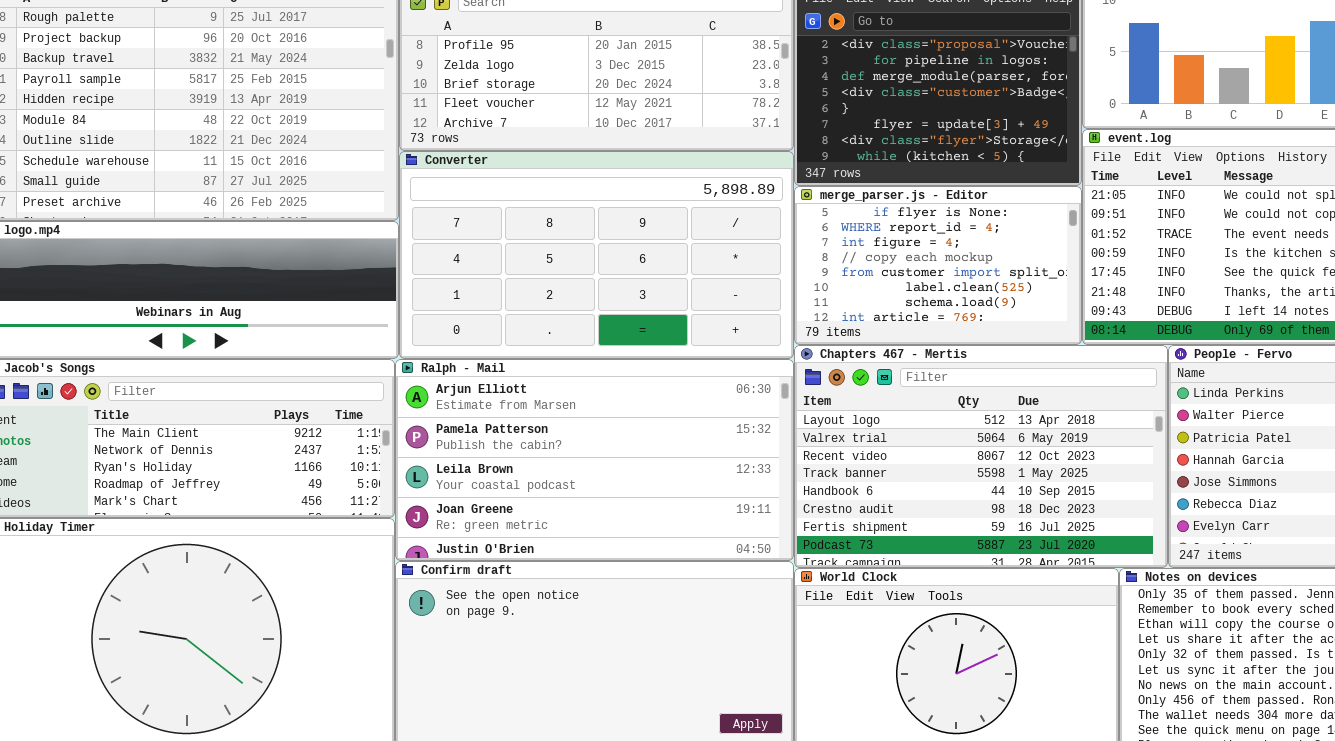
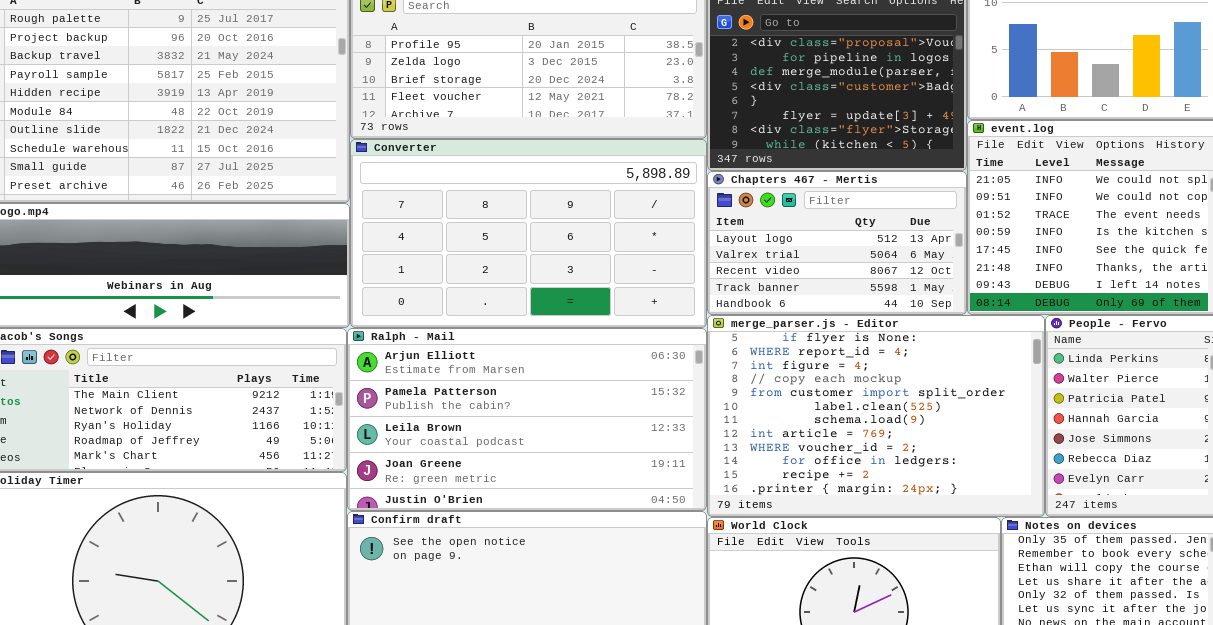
merge_parser.js - Editor: [794,186,1082,345] -> [707,315,1045,517], moved, resized
Chapters 467 - Mertis: [794,345,1168,568] -> [707,171,967,315], moved, resized

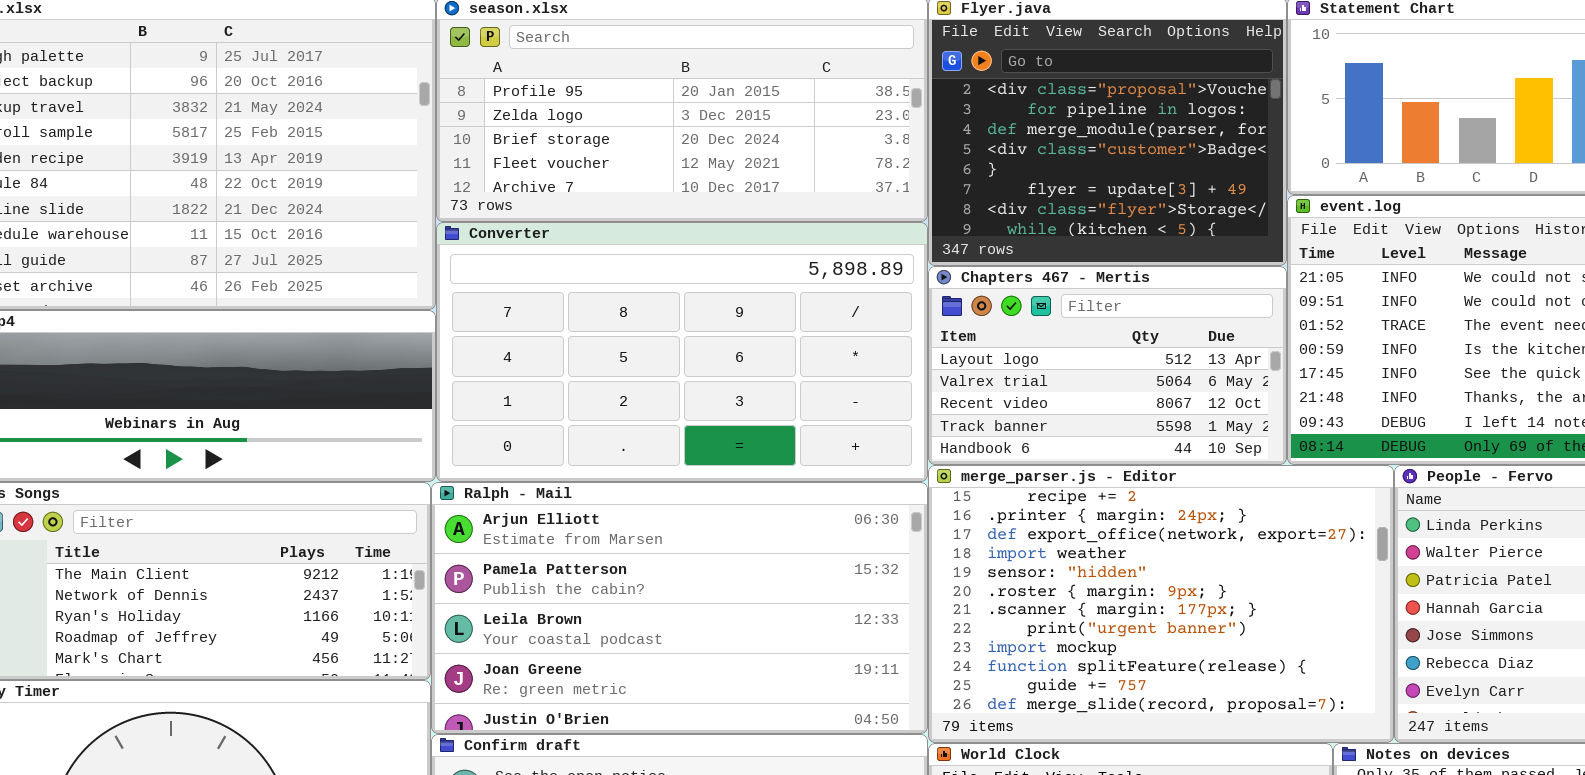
merge_parser.js - Editor: [707,315,1045,517] -> [928,465,1394,743], scrolled down 10 rows

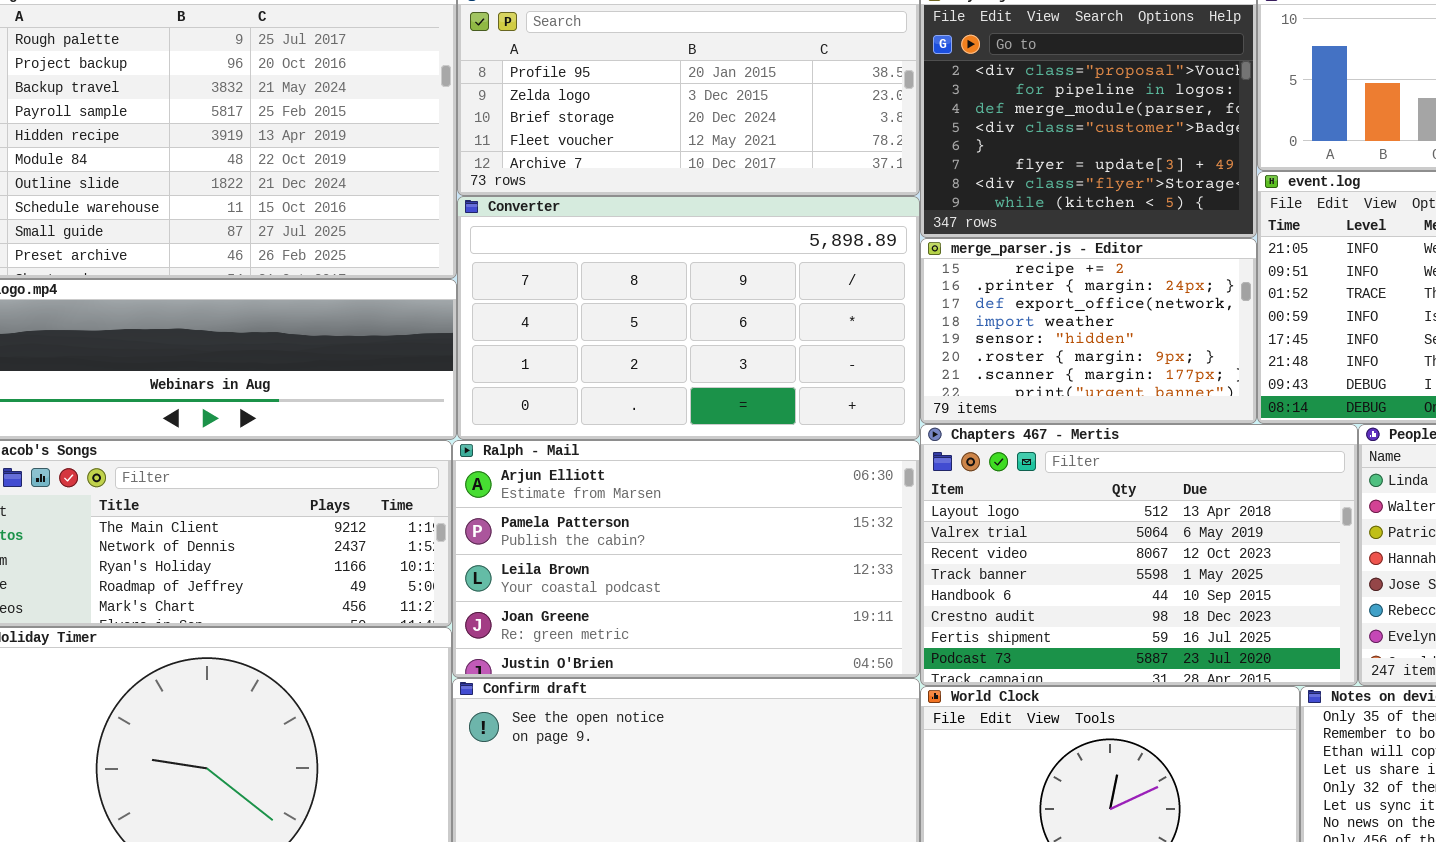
Chapters 467 - Mertis: [928,266,1287,465] -> [920,424,1358,686], moved, resized
merge_parser.js - Editor: [928,465,1394,743] -> [920,238,1257,424], moved, resized

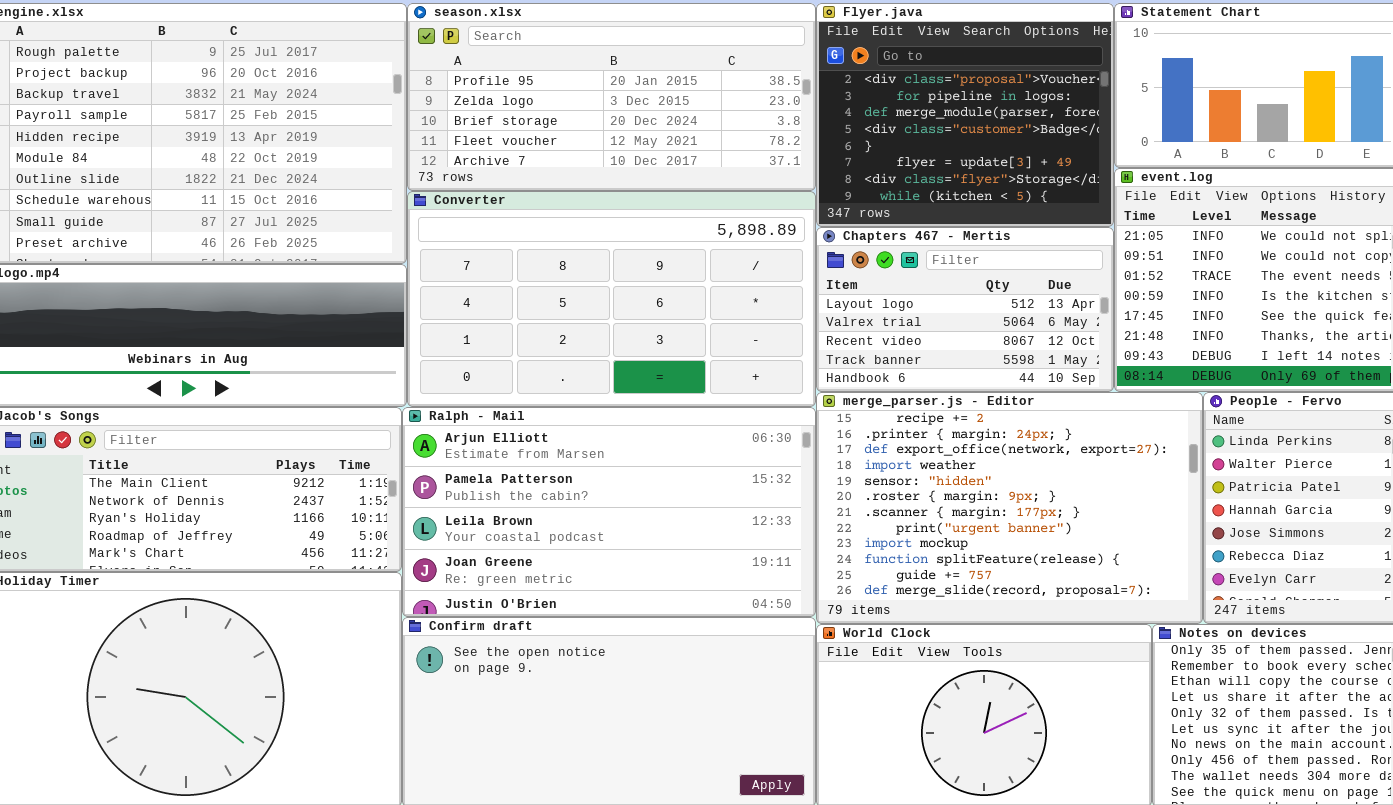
merge_parser.js - Editor: [920,238,1257,424] -> [816,392,1203,624], moved, resized
Chapters 467 - Mertis: [920,424,1358,686] -> [816,227,1114,392], moved, resized

